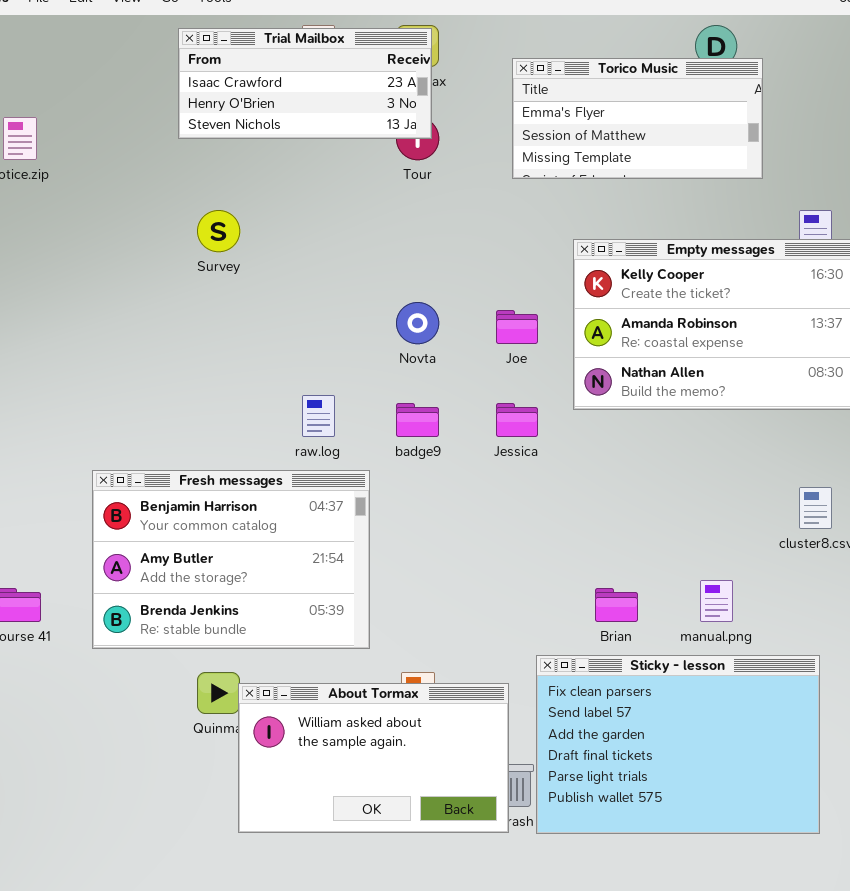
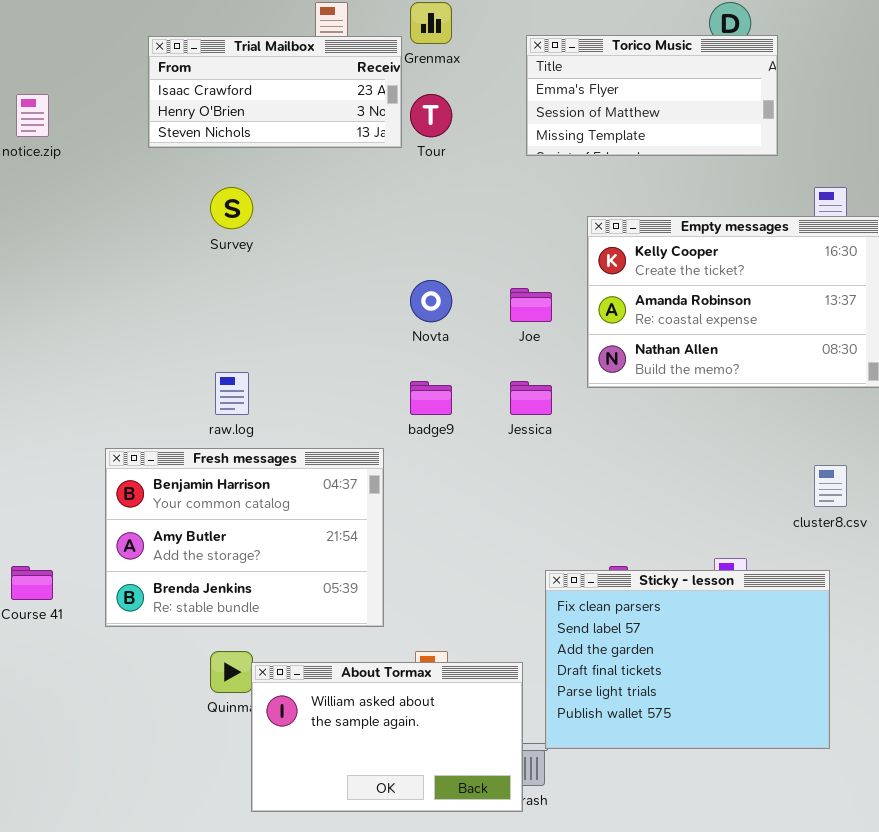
Trial Mailbox: [178,28,432,139] -> [148,36,402,148], moved
raw.log: [302,395,335,437] -> [215,372,249,415], moved
Sticky - lesson: [536,655,820,834] -> [545,570,830,749], moved

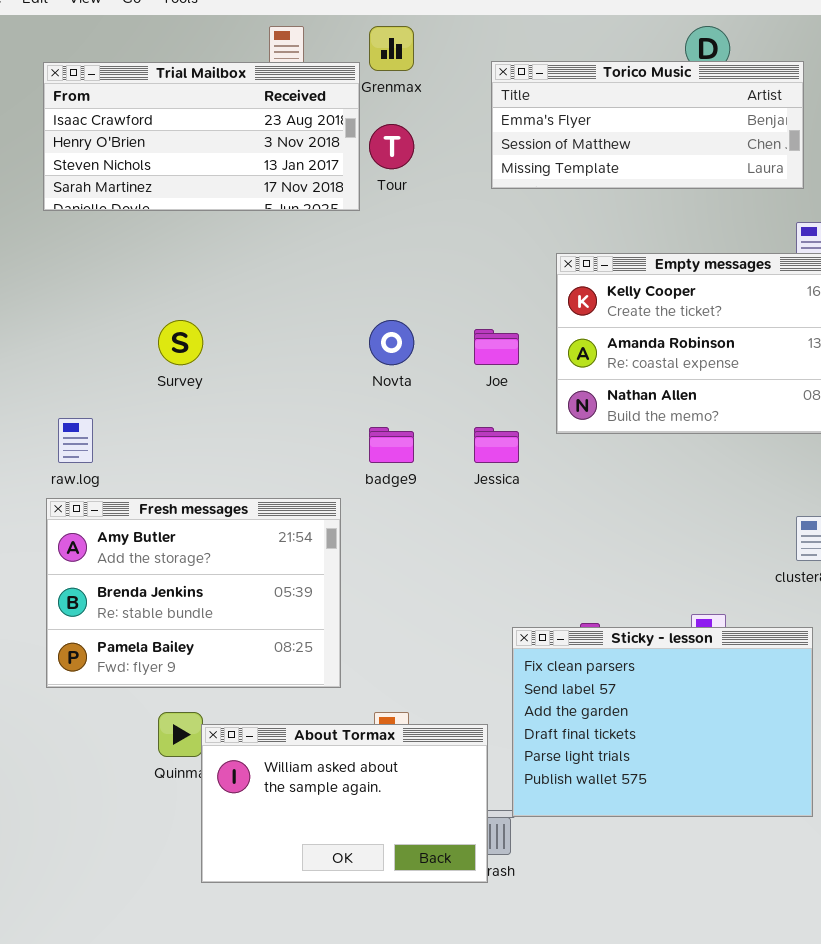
Torico Music: [526,35,778,156] -> [491,61,804,189], resized
Trial Mailbox: [148,36,402,148] -> [43,62,360,211], resized
Survey: [210,187,253,229] -> [158,320,203,365], moved
raw.log: [215,372,249,415] -> [58,418,93,463], moved
Fresh messages: [105,448,384,627] -> [46,498,341,688], scrolled down 1 row

